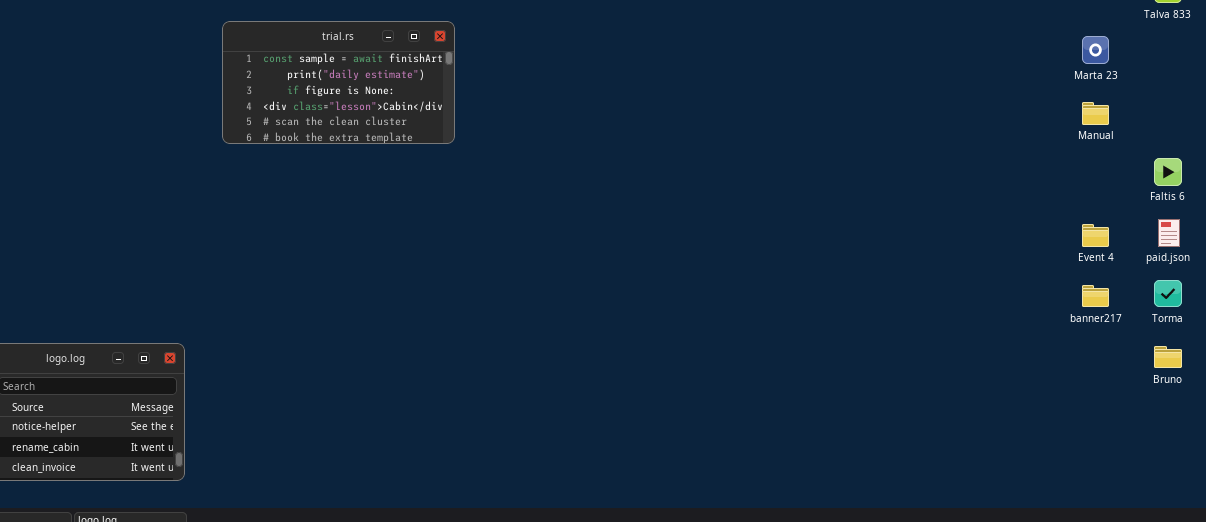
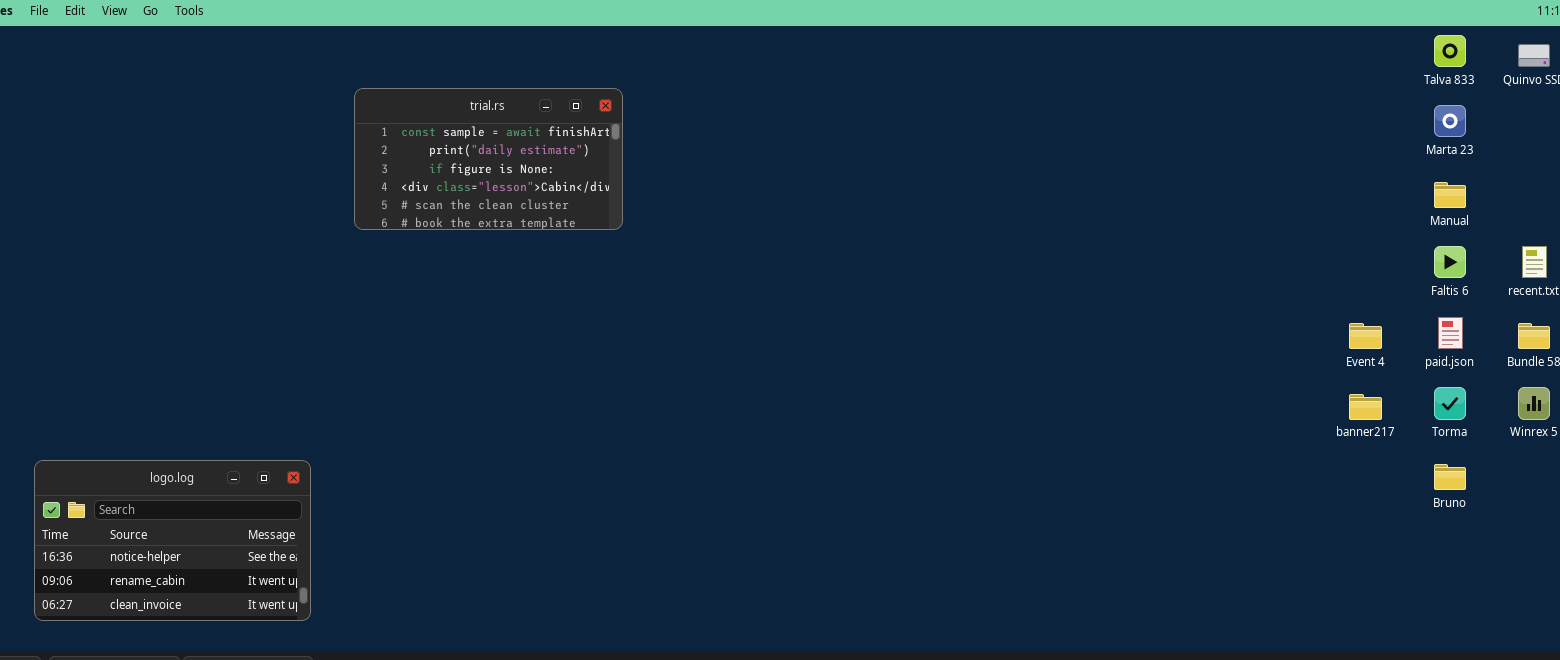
Marta 23: [1082,36,1109,64] -> [1434,105,1466,137], moved
Manual: [1082,102,1109,125] -> [1434,182,1466,208], moved

